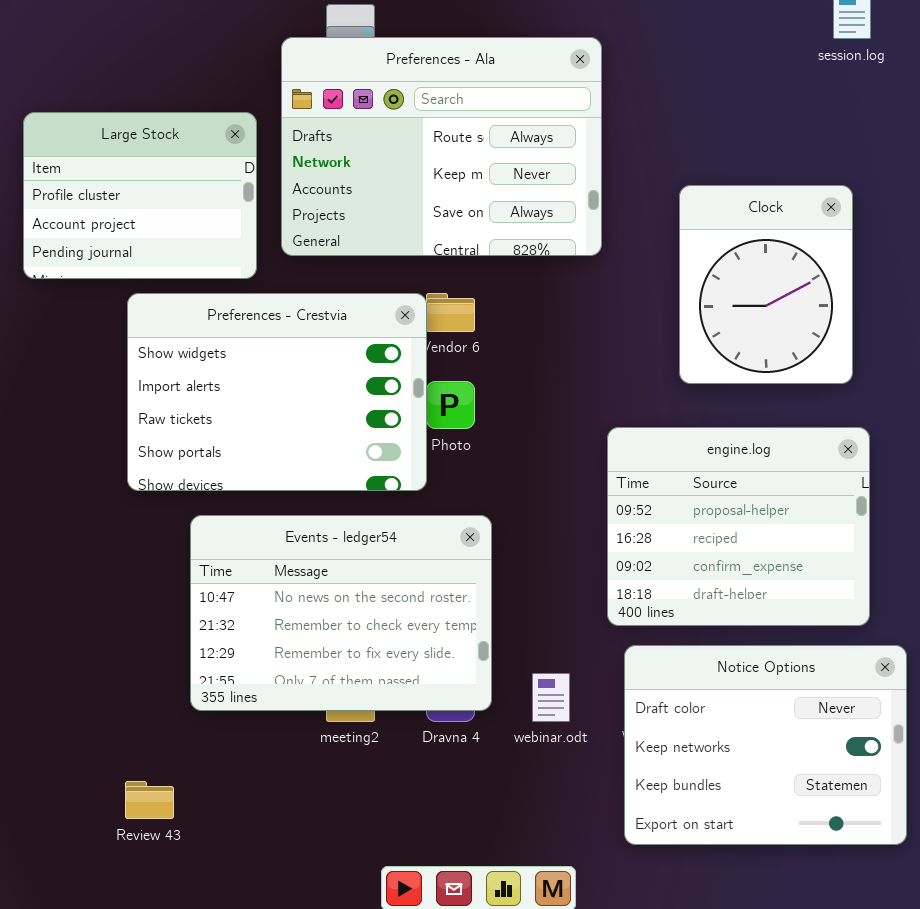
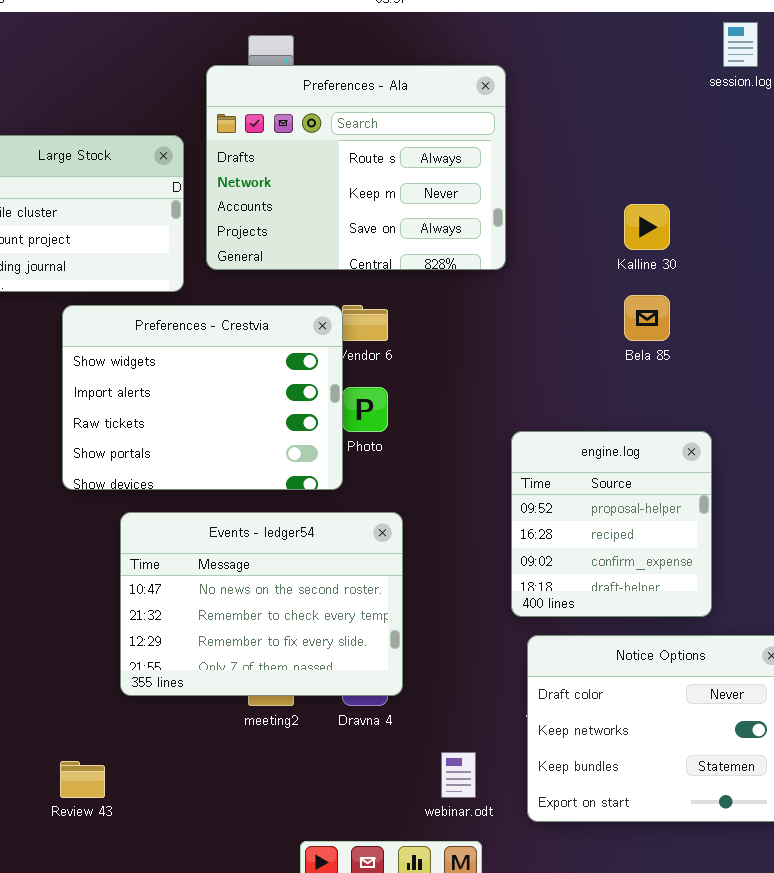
Clock: [679,185,853,384] -> none, closed
engine.log: [607,427,870,626] -> [511,431,712,617], resized
webinar.odt: [532,673,570,722] -> [441,752,476,798], moved

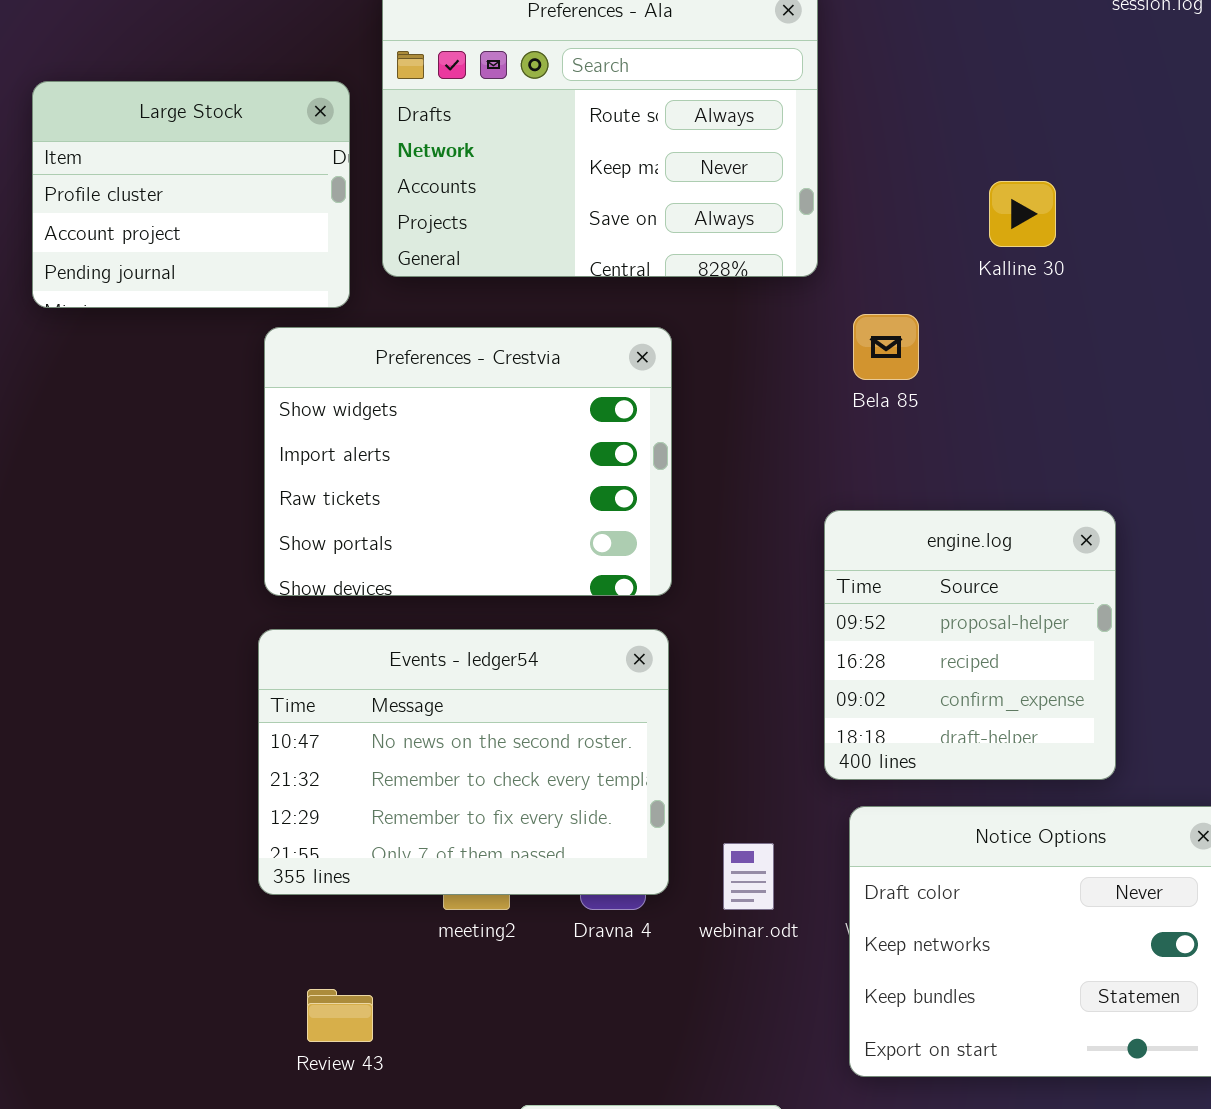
Bela 85: [624,295,670,341] -> [853,314,919,380], moved
Preferences - Crestvia: [62,305,343,490] -> [264,327,672,596], moved
webinar.odt: [441,752,476,798] -> [723,843,774,910], moved
Review 43: [60,761,105,798] -> [307,989,373,1042], moved

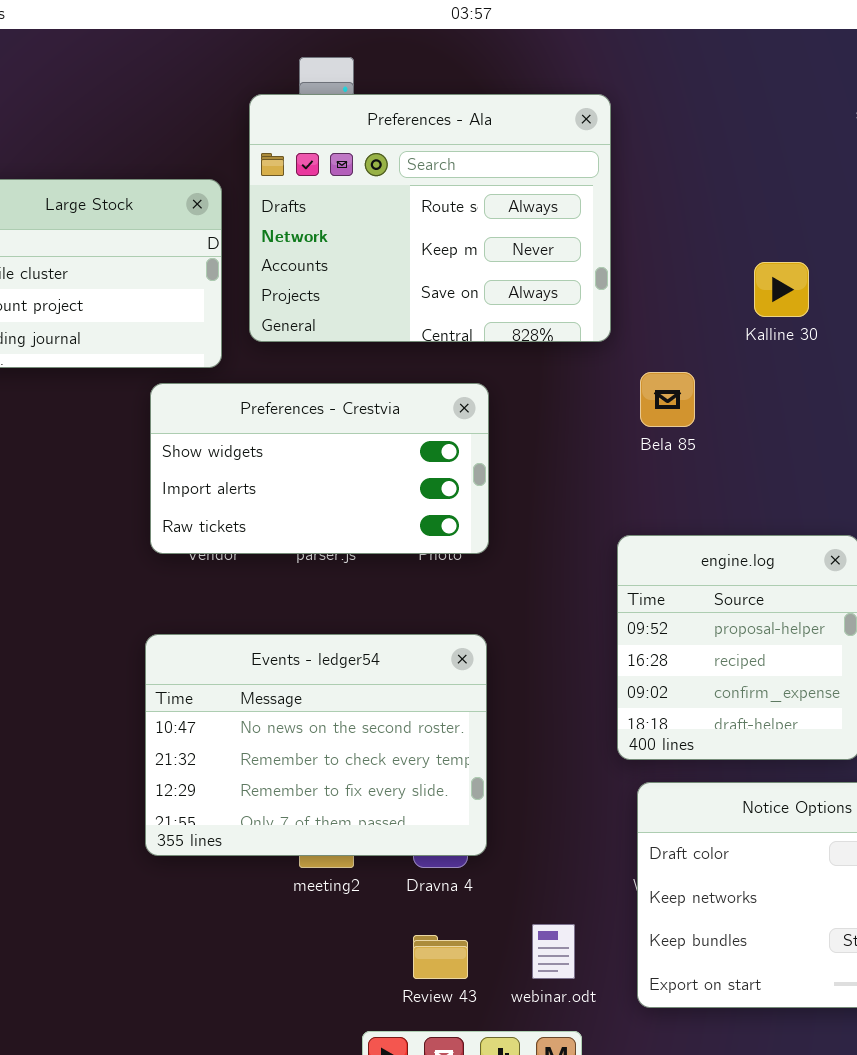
Preferences - Crestvia: [264,327,672,596] -> [150,383,489,554], resized
webinar.odt: [723,843,774,910] -> [532,924,575,979], moved
Review 43: [307,989,373,1042] -> [413,935,468,979], moved

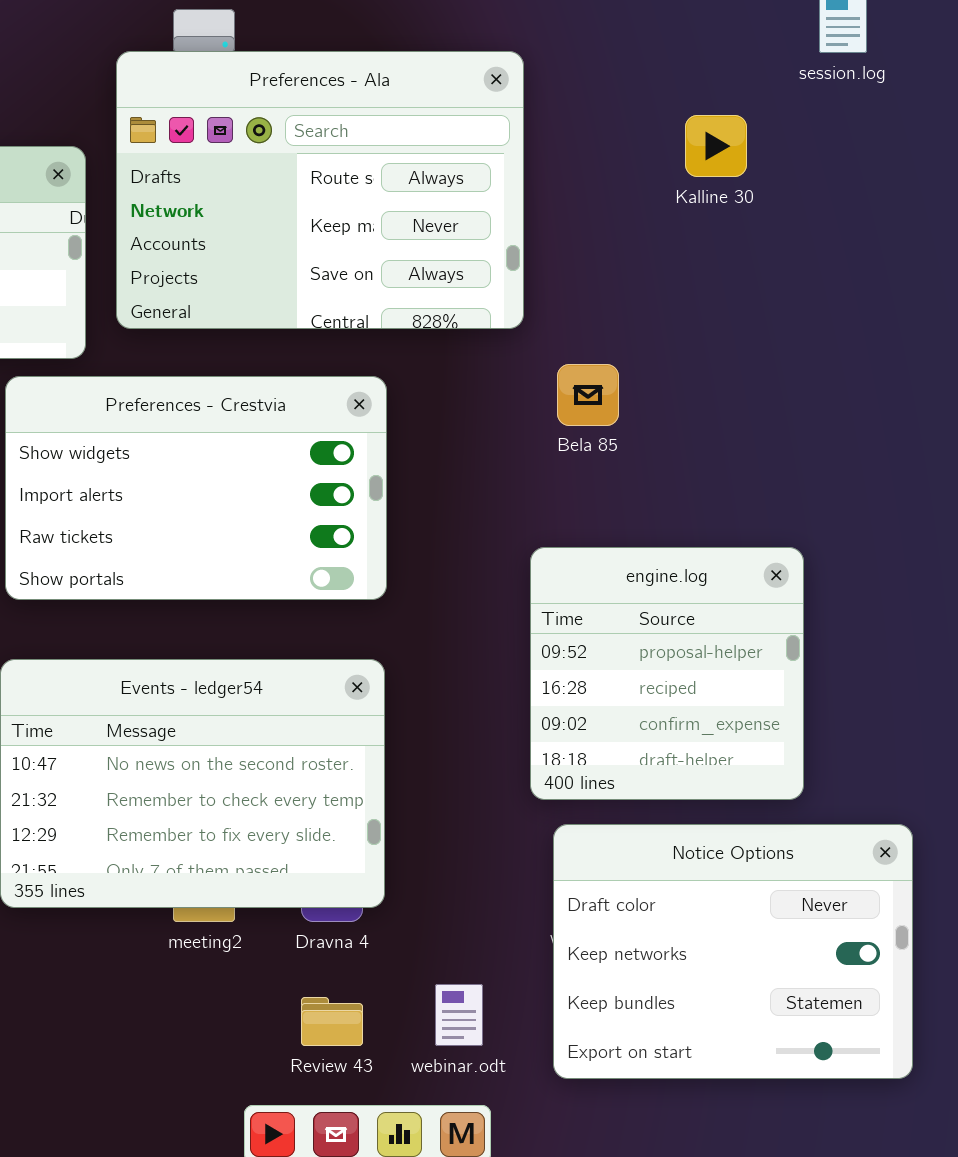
Kalline 30: [754,262,809,317] -> [685,115,747,177], moved
Preferences - Crestvia: [150,383,489,554] -> [5,376,387,600], resized

